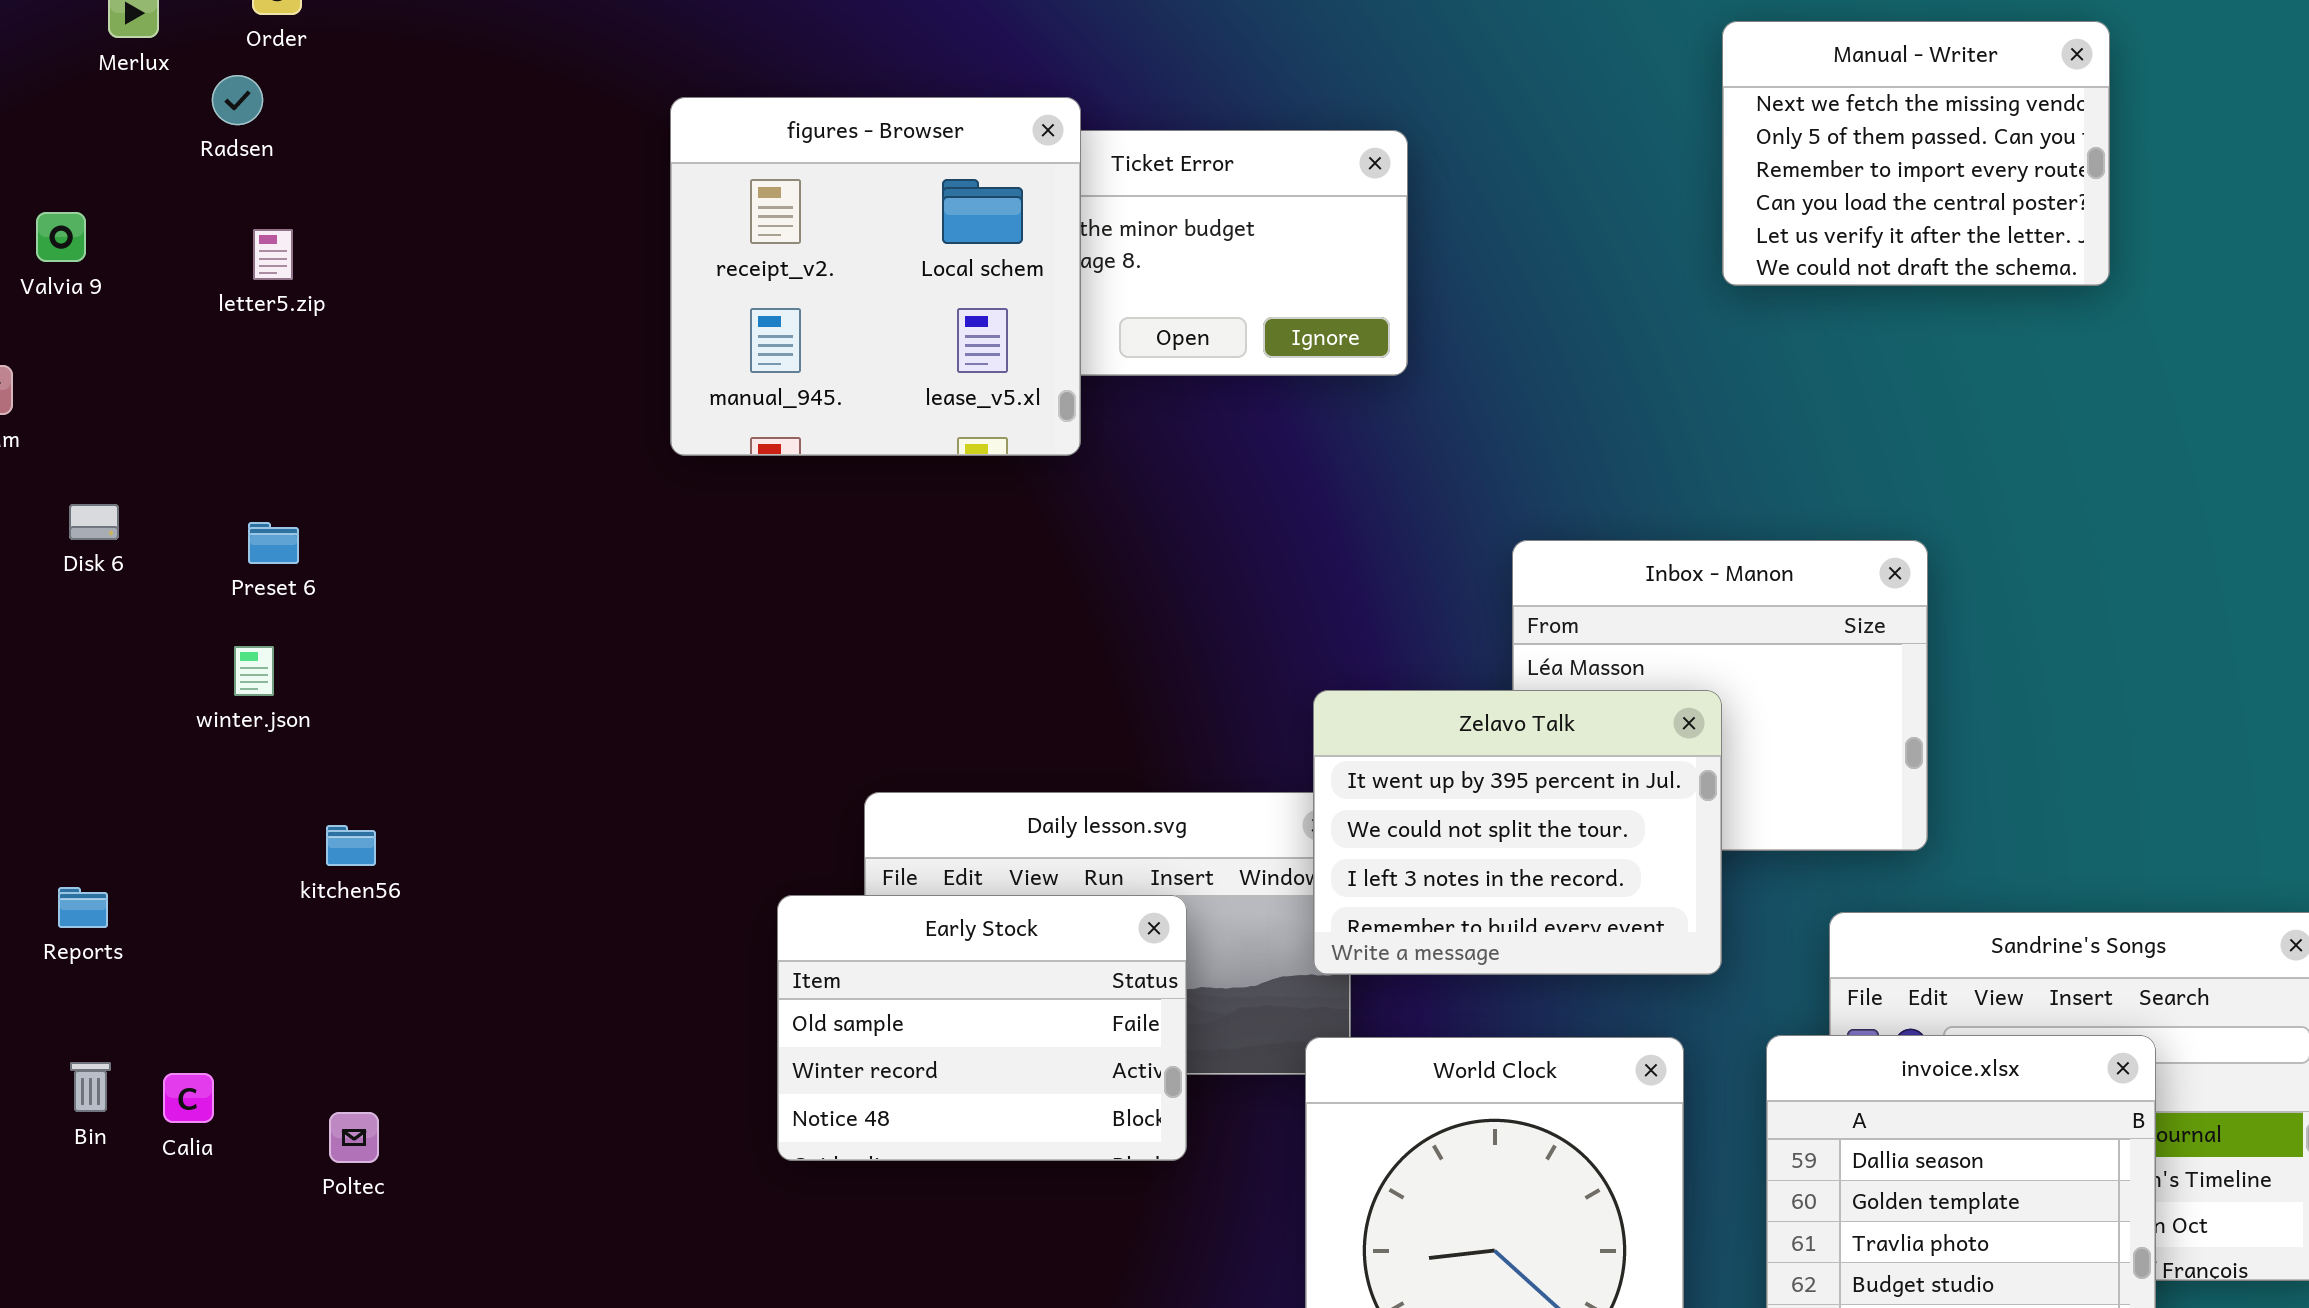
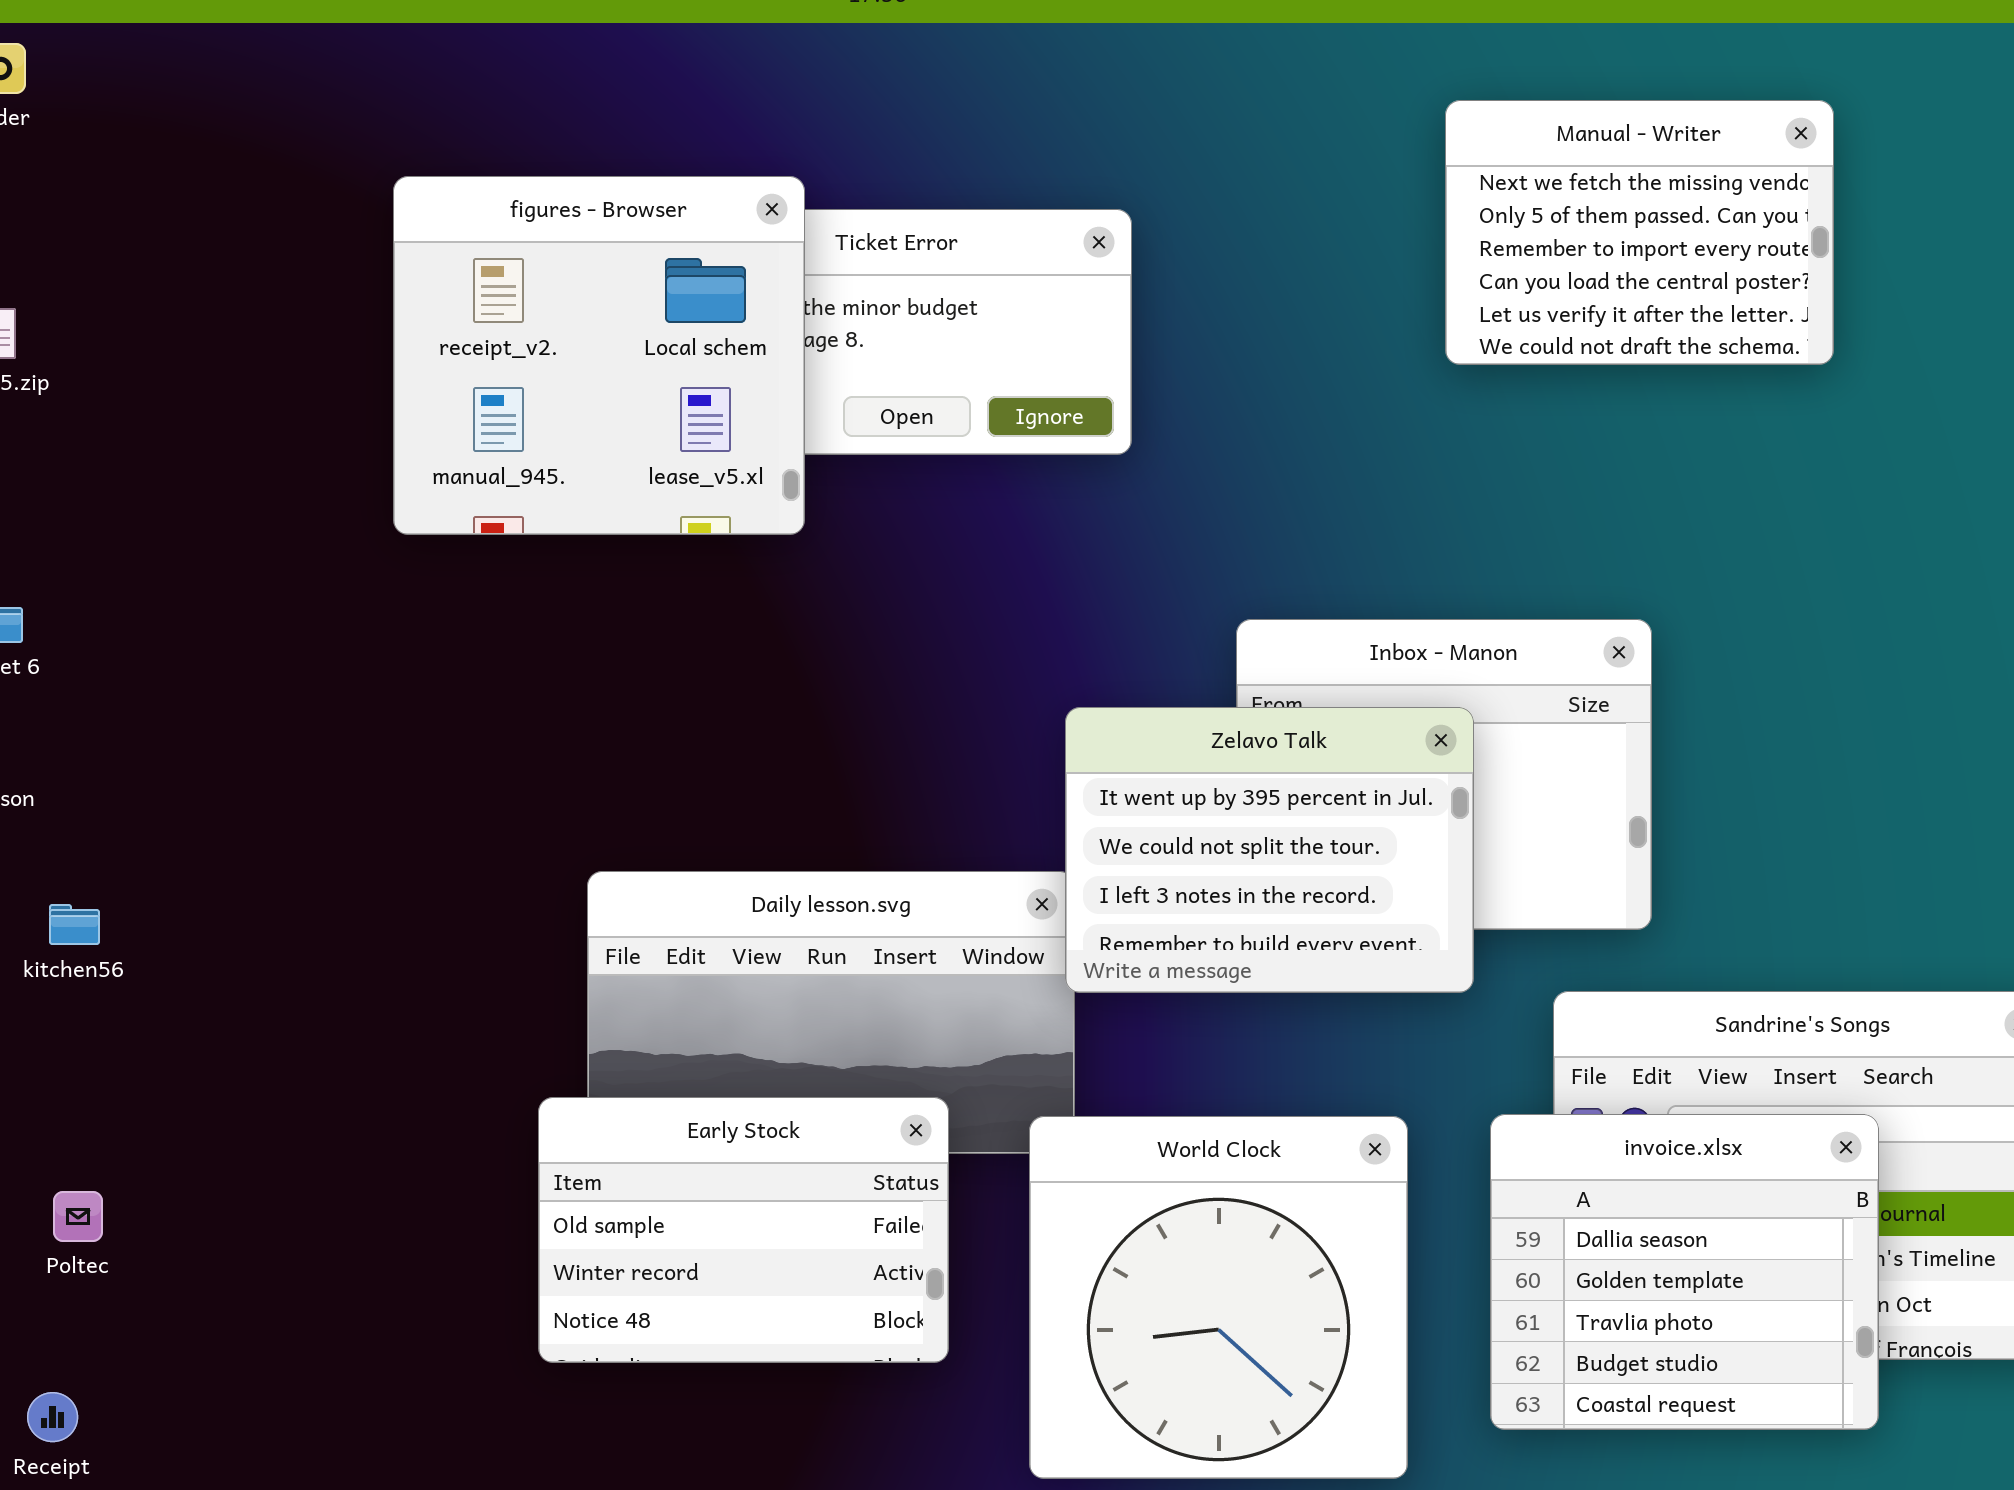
Zelavo Talk: [1313,690,1722,975] -> [1065,707,1474,993], moved
Early Stock: [777,895,1187,1161] -> [538,1097,949,1363], moved

